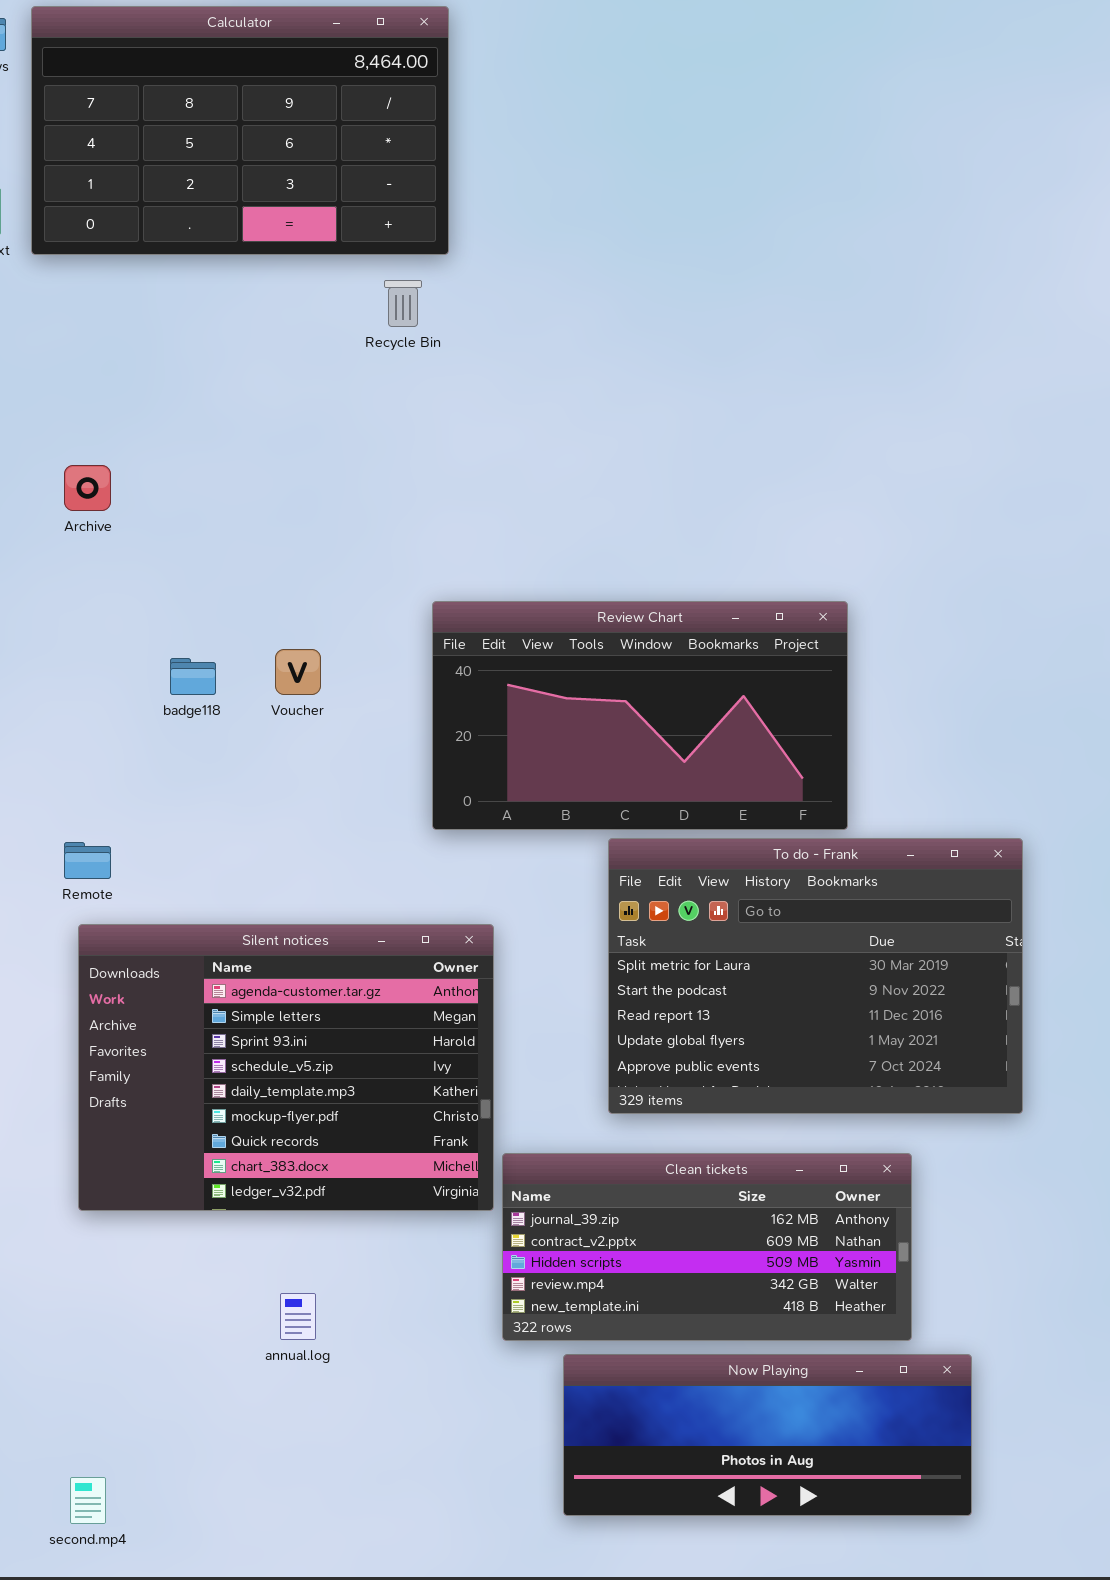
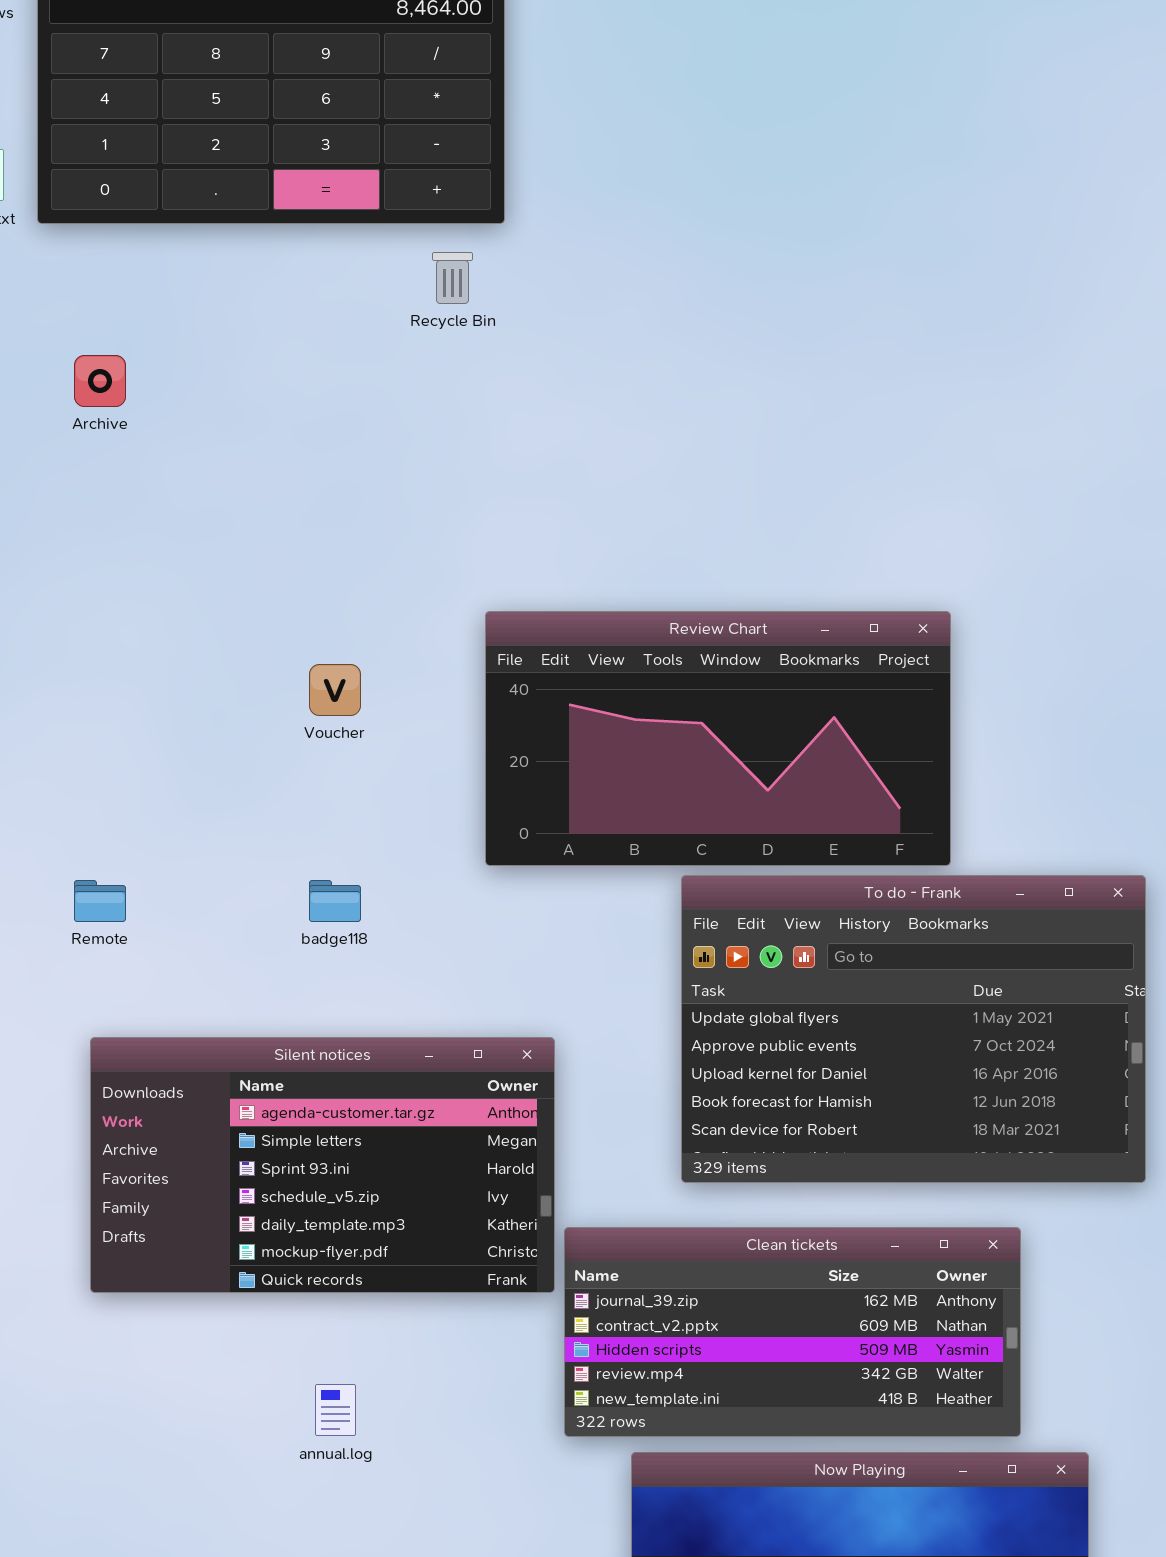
Archive: [64,465,111,511] -> [74,355,126,407], moved
badge118: [170,658,216,695] -> [309,880,361,922], moved
To do - Frank: [608,838,1023,1114] -> [681,875,1146,1183], scrolled down 3 rows
Silent notices: [78,924,494,1211] -> [90,1037,555,1293], resized

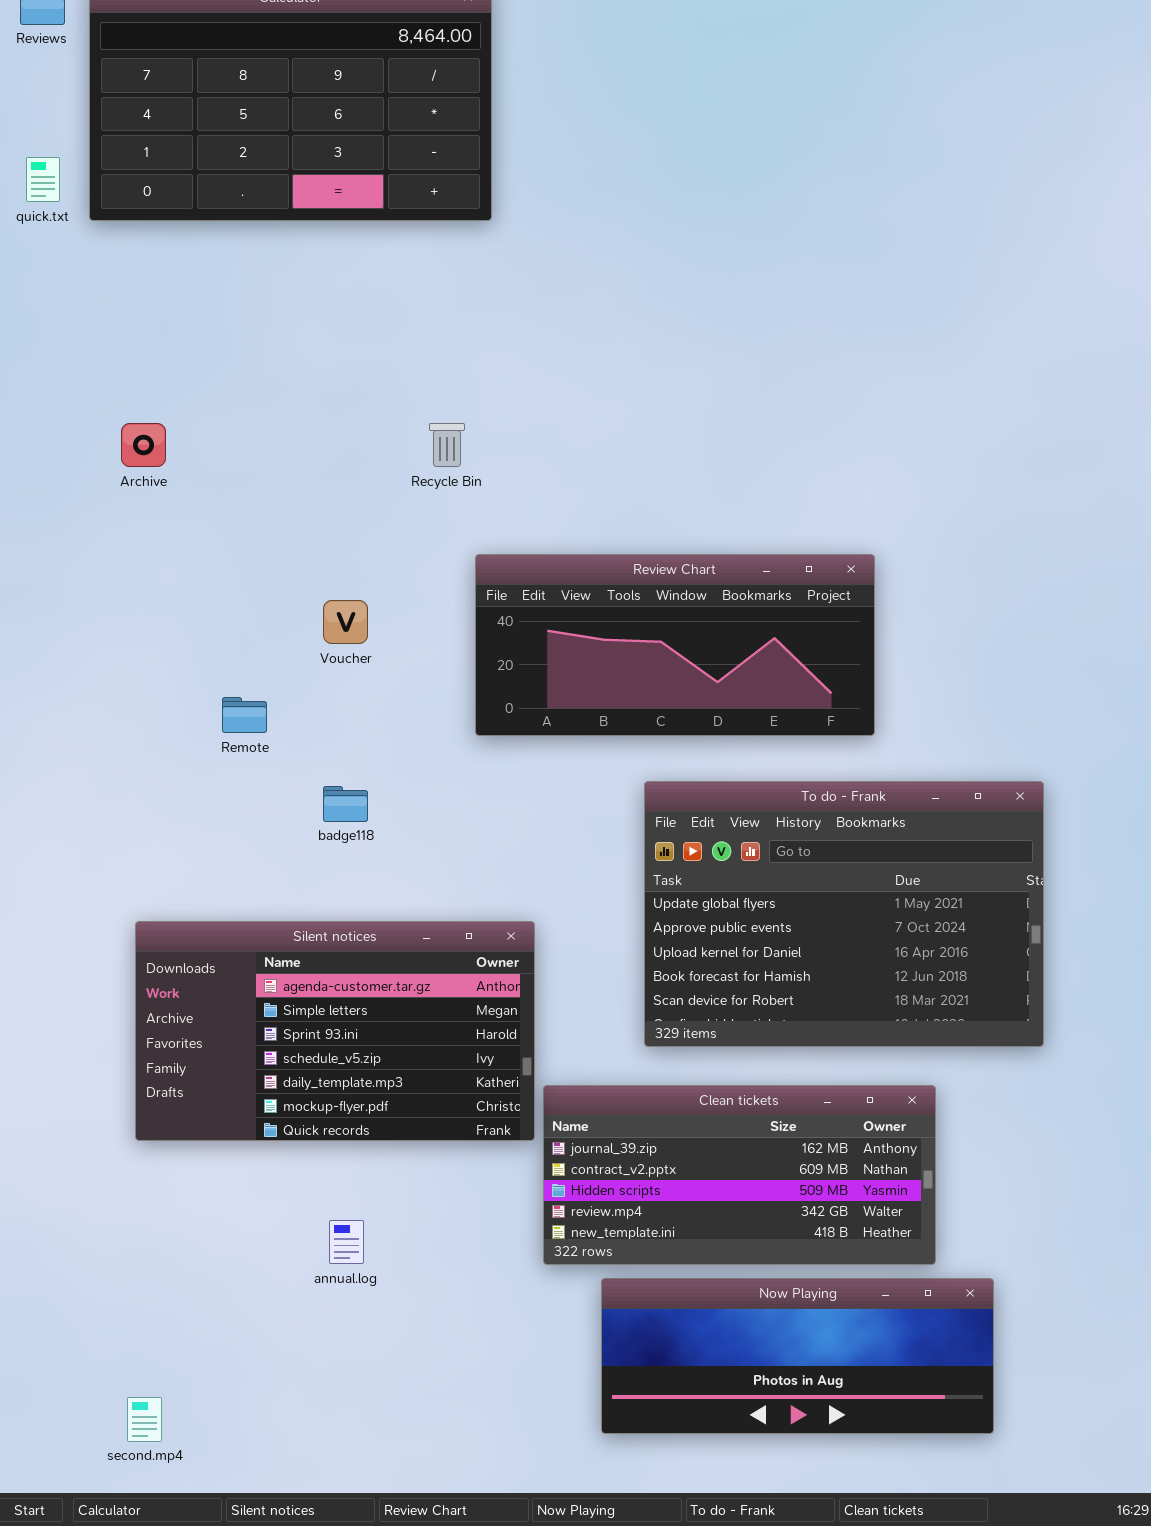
Recycle Bin: [432,252,473,304] -> [429,423,465,467], moved
Archive: [74,355,126,407] -> [121,423,166,467], moved
Review Chart: [485,611,951,866] -> [475,554,875,736], resized
Remote: [74,880,126,922] -> [222,697,267,733], moved

